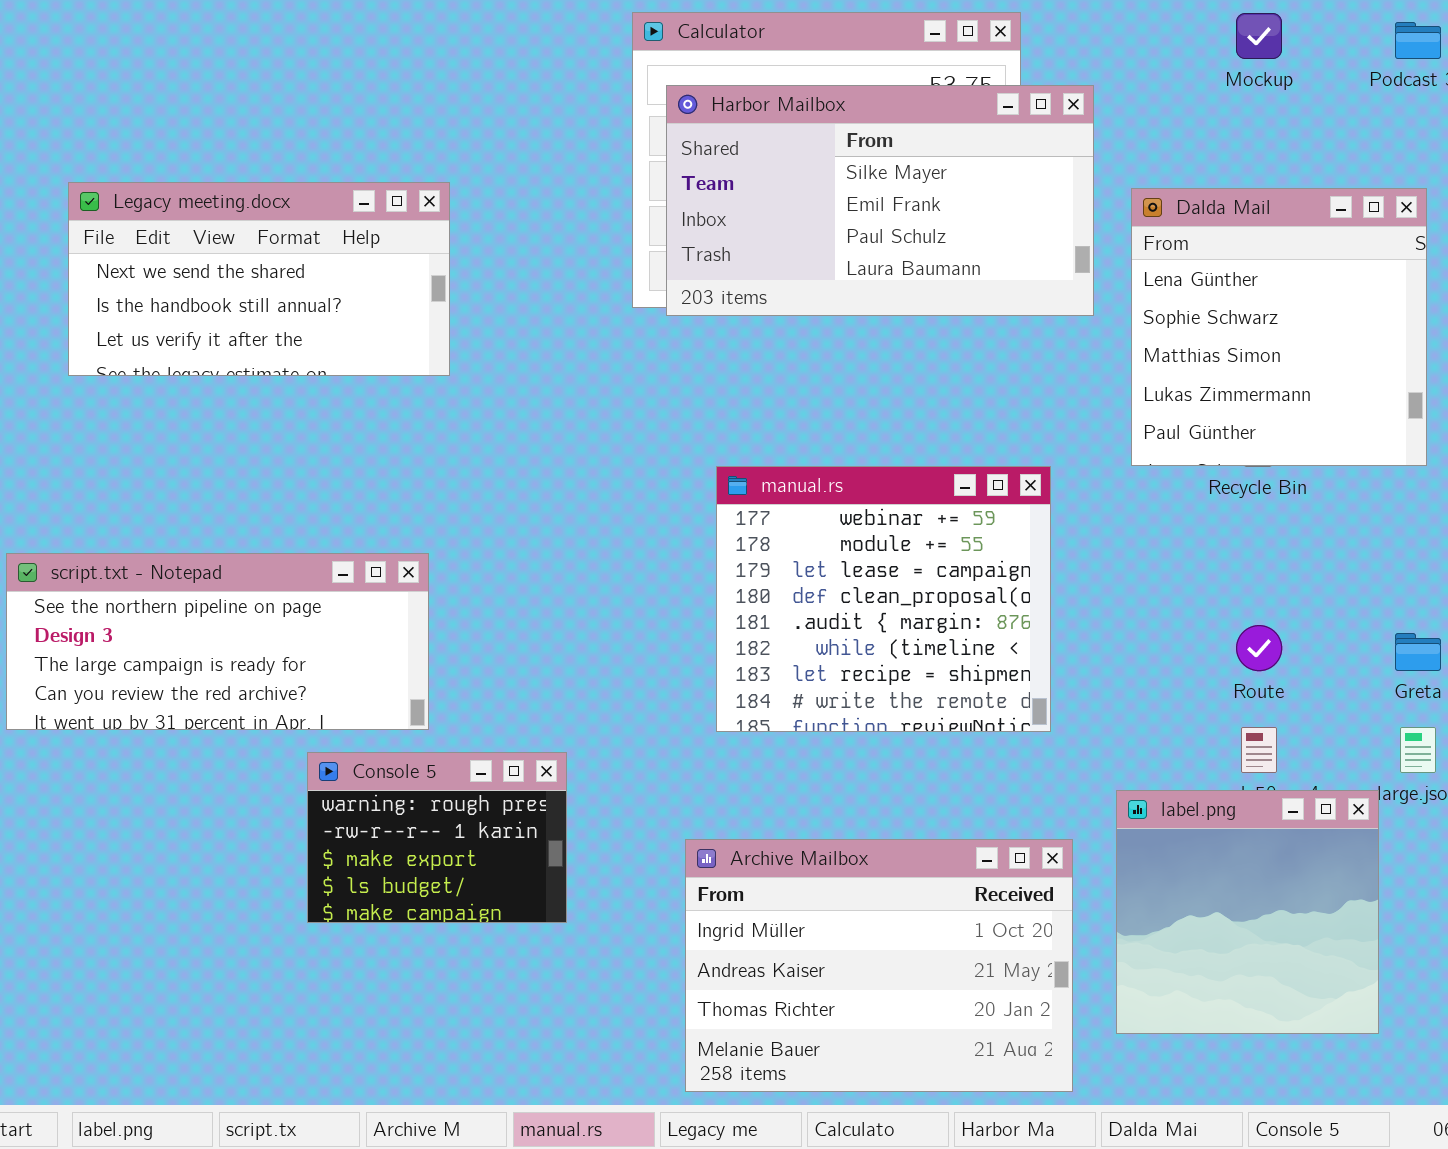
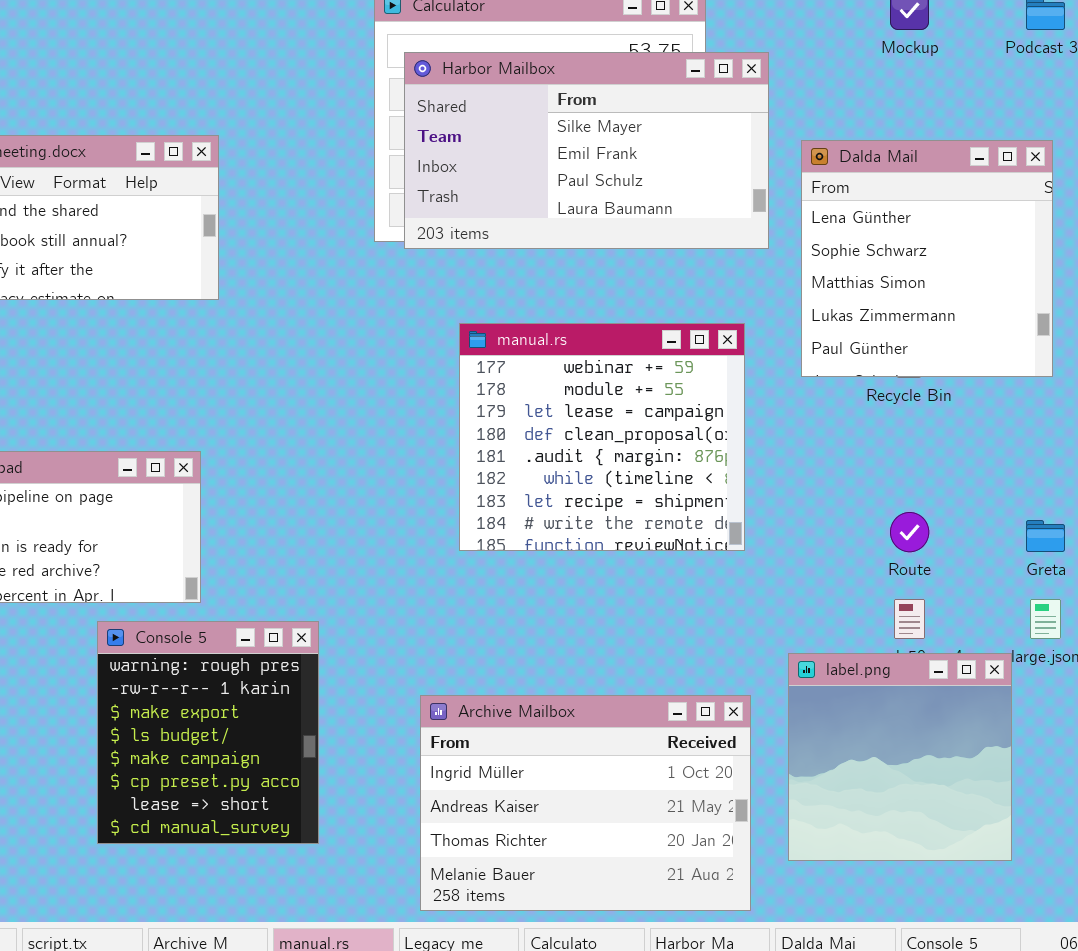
manual.rs: [716,466,1051,732] -> [459,323,745,551], moved
Console 5: [307,752,567,923] -> [97,621,319,844], resized

